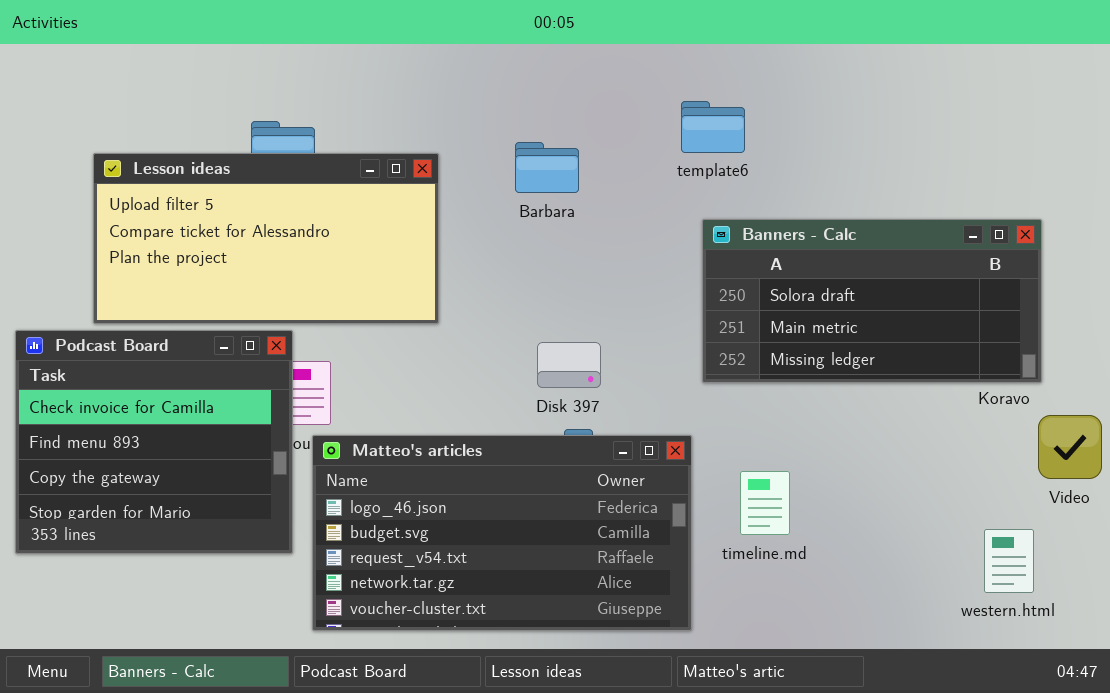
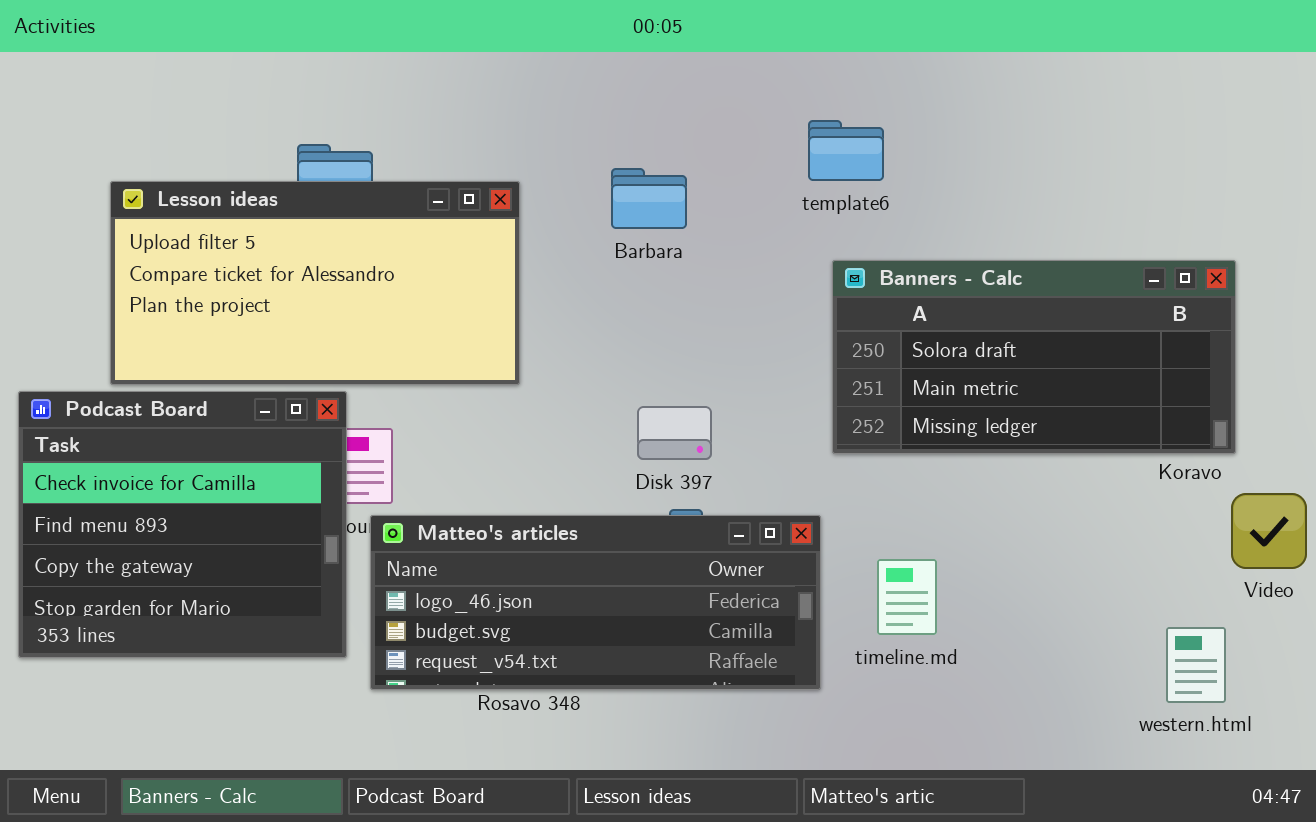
Matteo's articles: [312,435,692,631] -> [370,515,821,690], resized

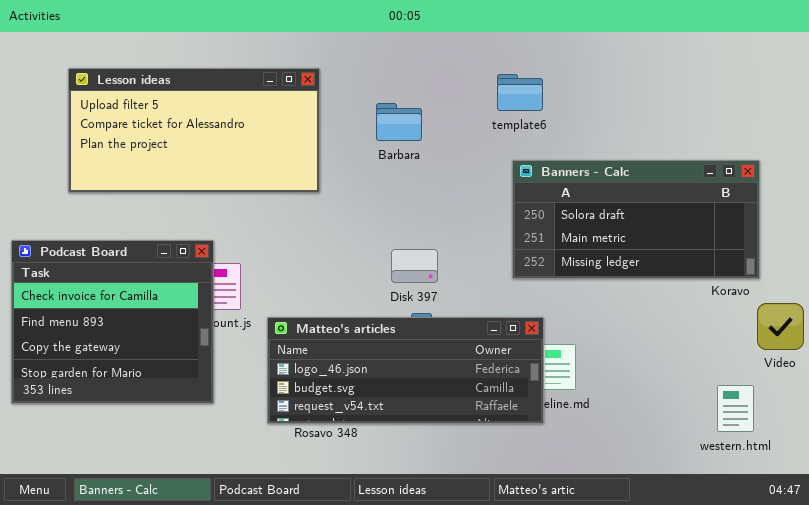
Lesson ideas: [110,181,520,385] -> [68,68,320,193], moved
Matteo's articles: [370,515,821,690] -> [267,317,544,424], moved

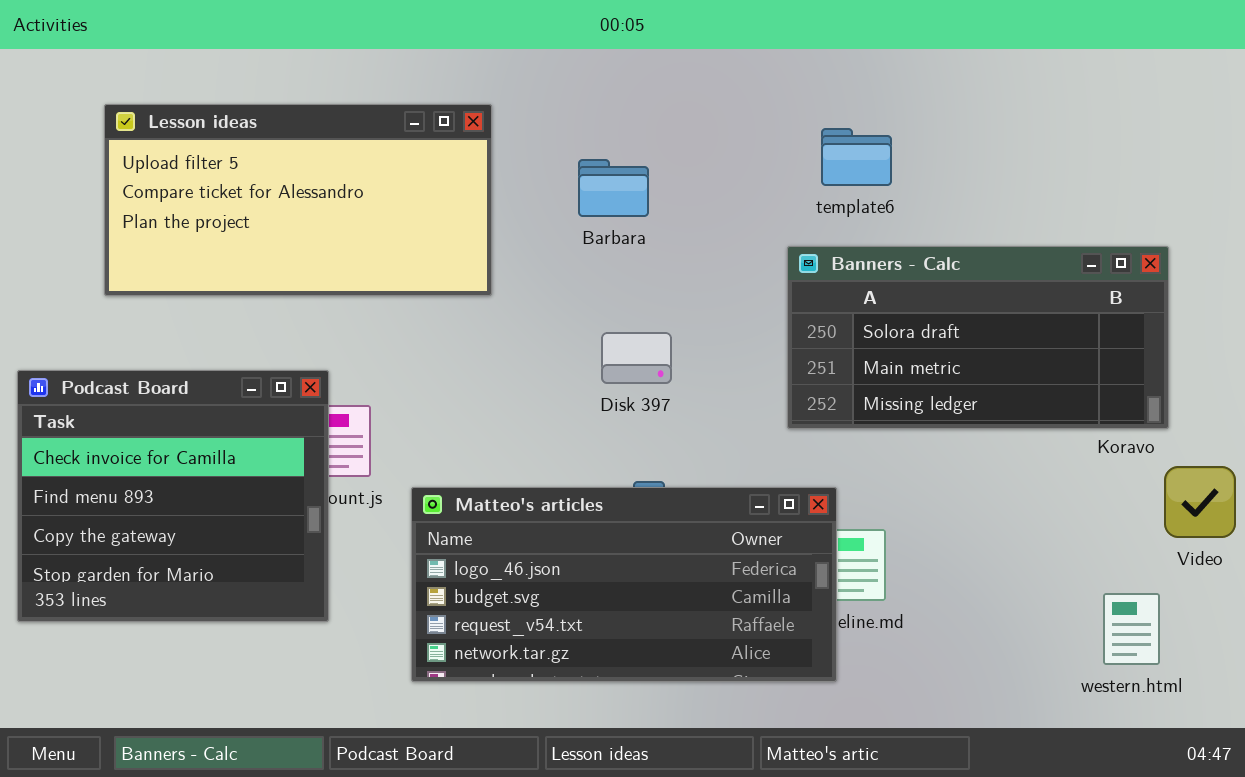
template6: [497,74,543,111] -> [821,128,892,186], moved
Disk 397: [391,249,438,283] -> [601,332,672,384], moved
Matteo's articles: [267,317,544,424] -> [411,487,837,682], resized

